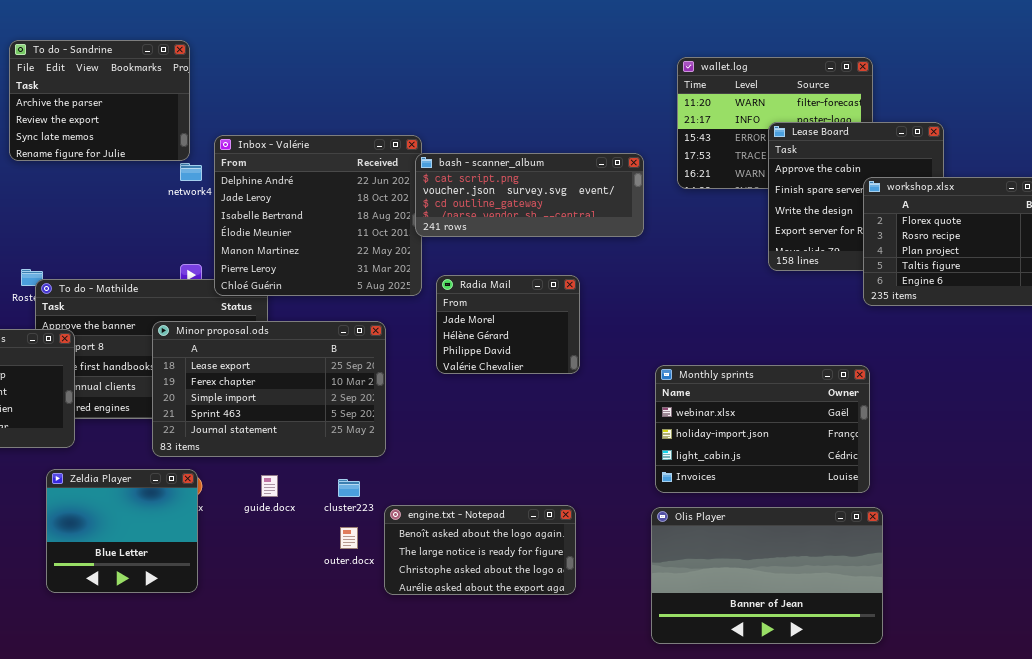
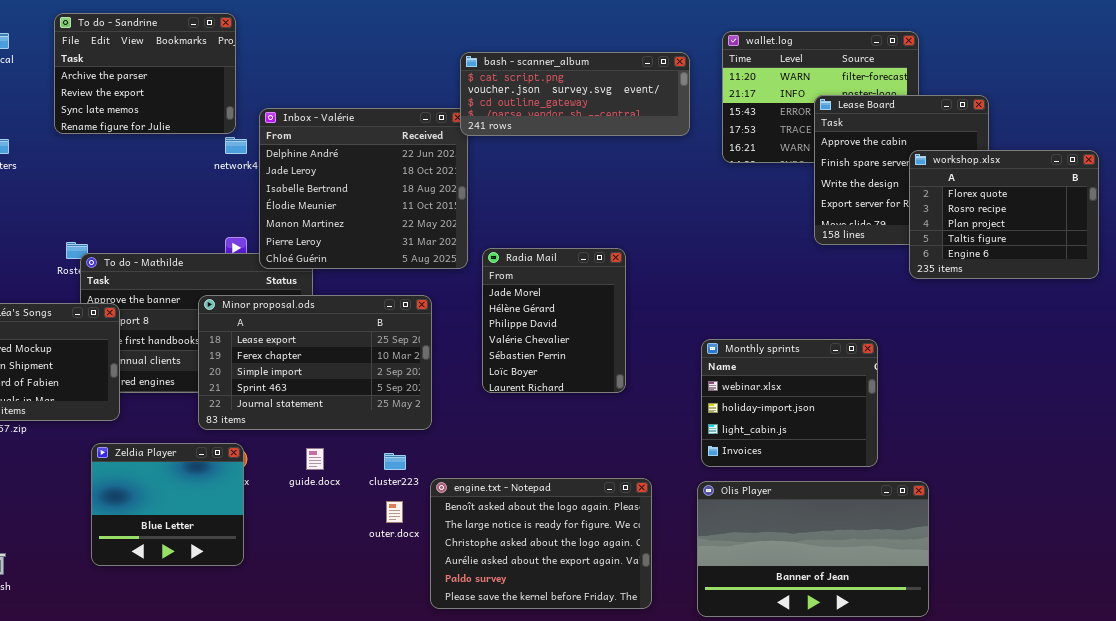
bash - scanner_album: [415,153,644,237] -> [460,52,690,136], moved
Radia Mail: [436,275,580,374] -> [482,248,626,393], resized
Monthly sprints: [655,365,870,493] -> [701,339,878,467], resized
engine.txt - Notepad: [384,505,576,595] -> [430,478,652,609], resized

